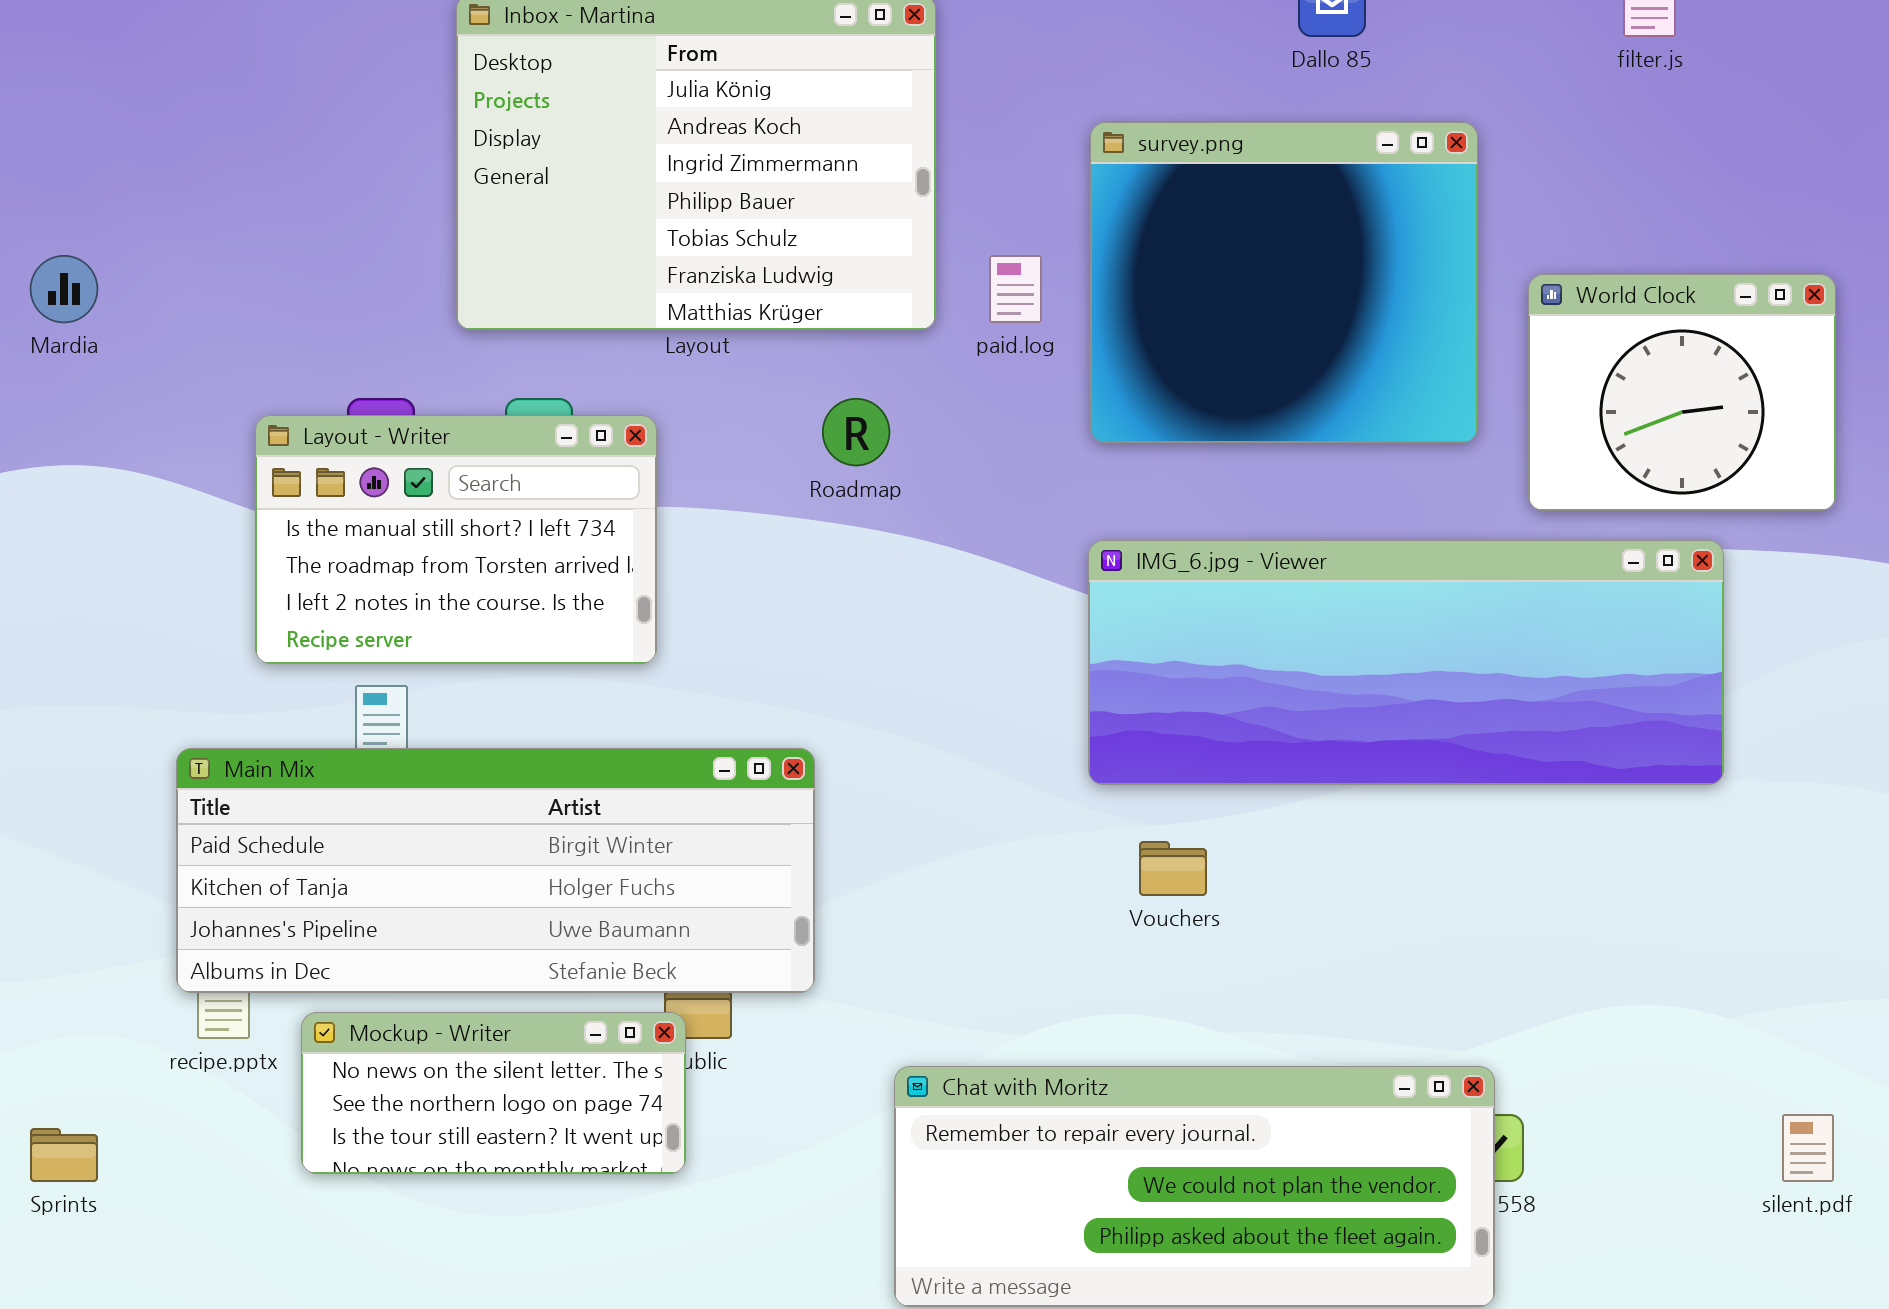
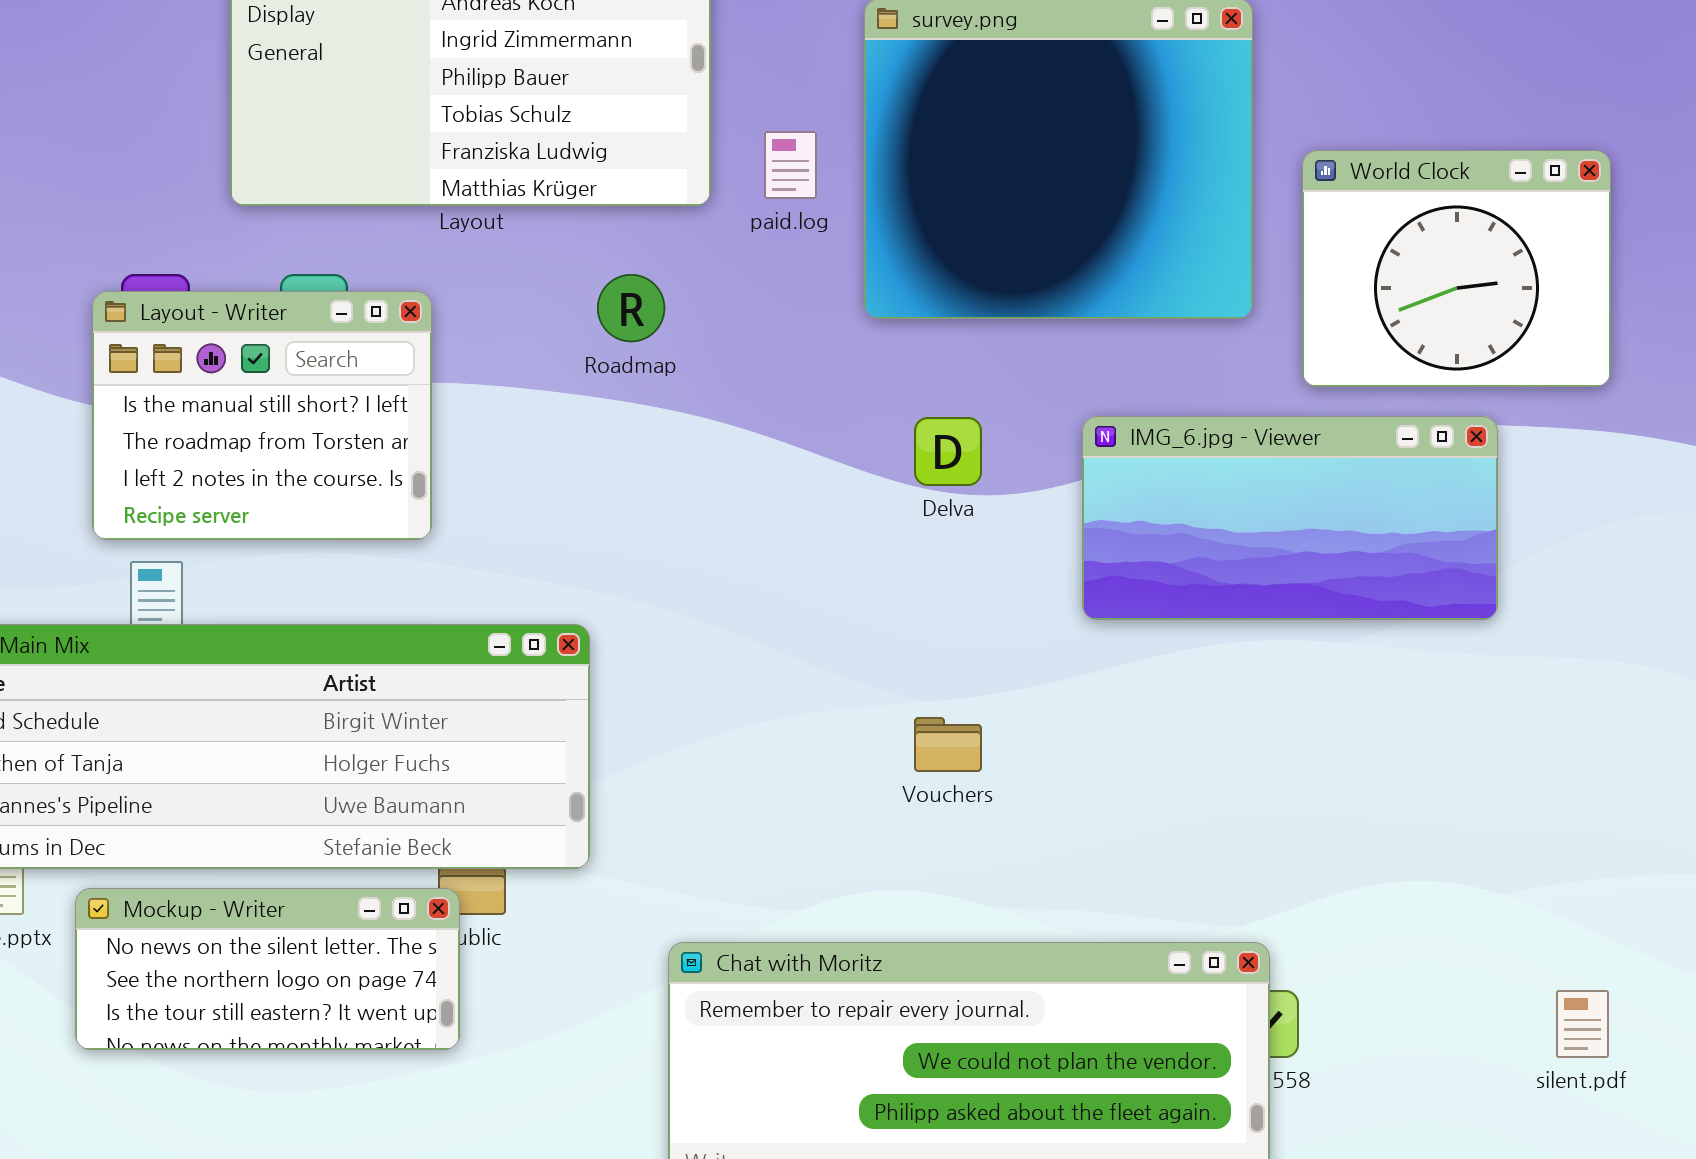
Layout - Writer: [255,415,657,664] -> [92,291,432,540], resized
IMG_6.jpg - Viewer: [1088,540,1724,785] -> [1082,416,1498,620], resized

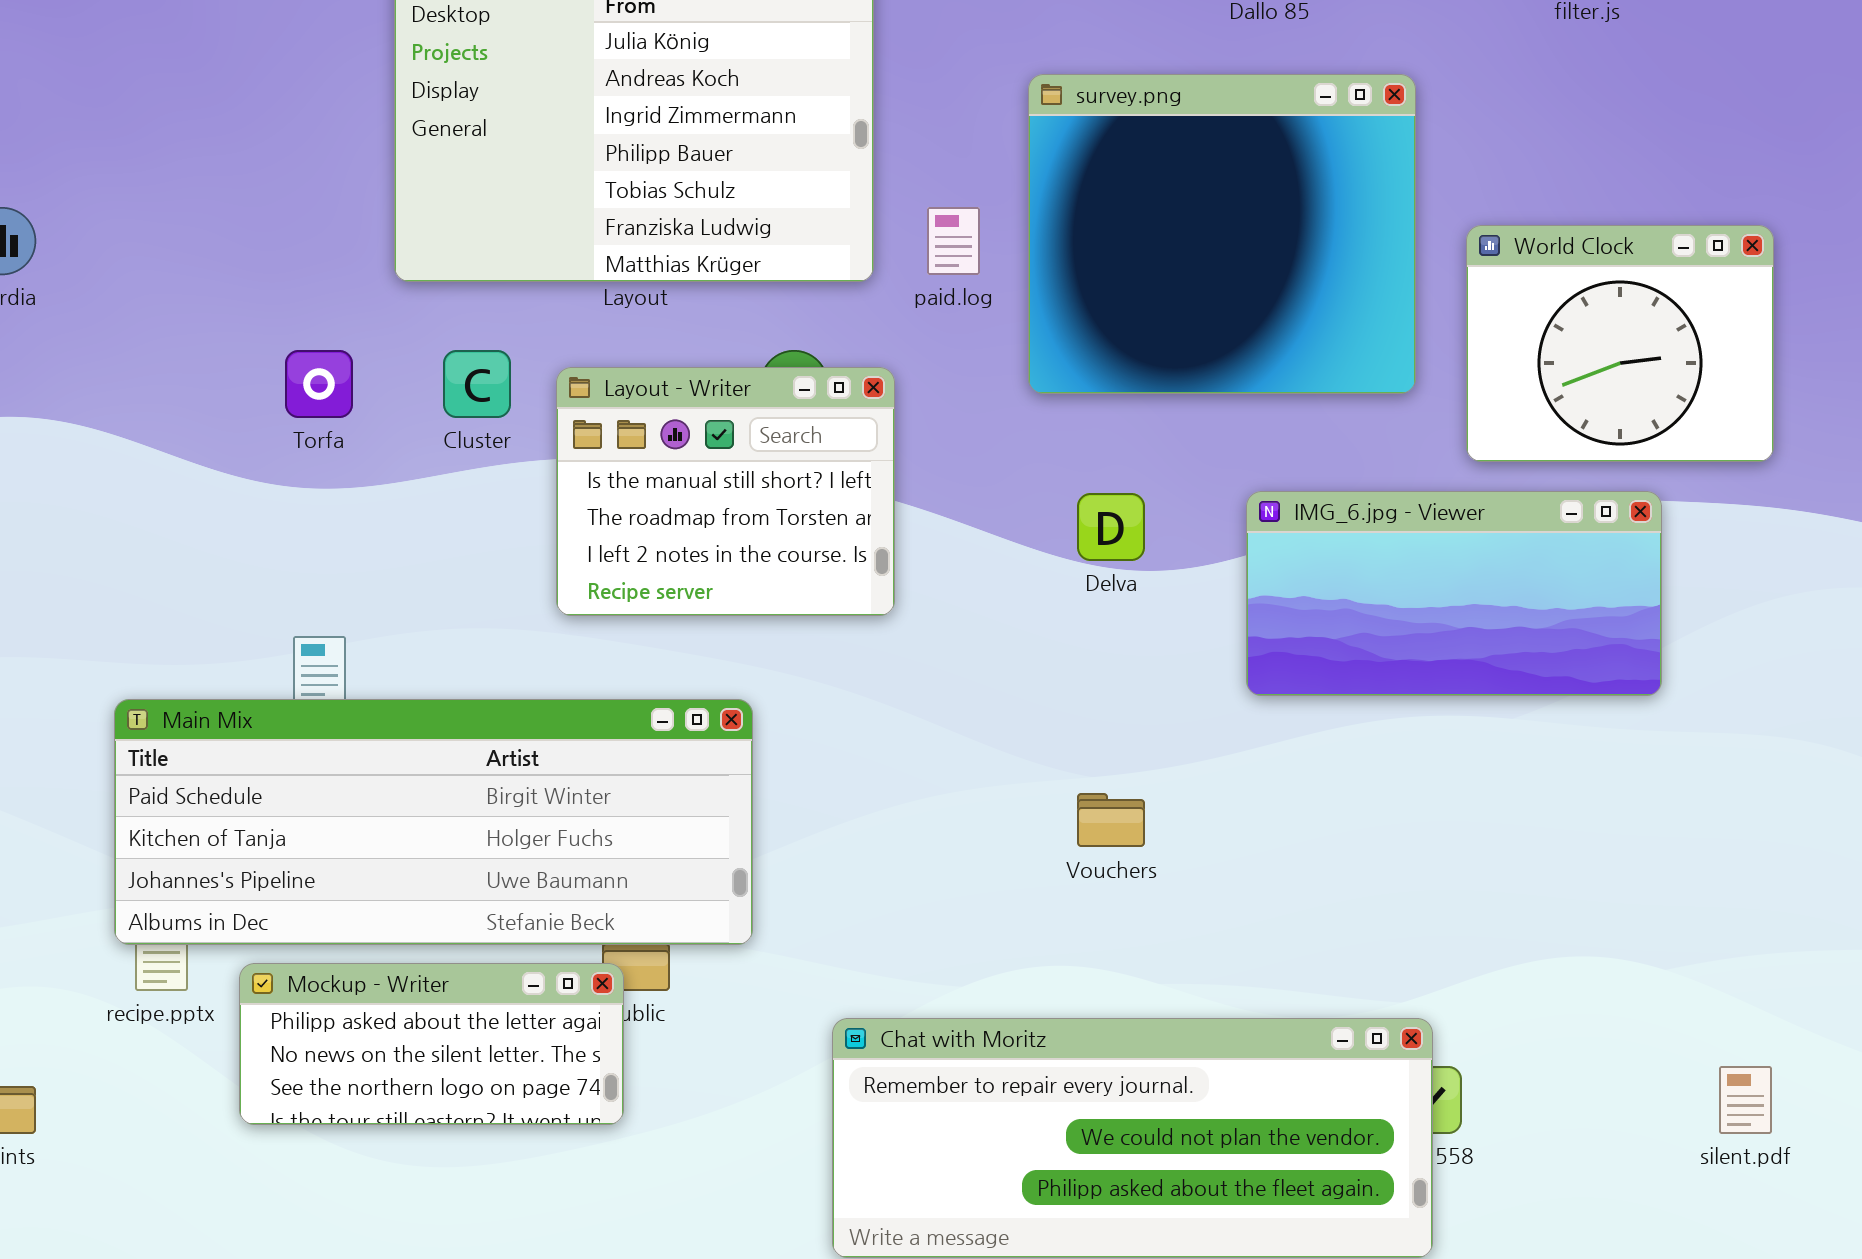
Layout - Writer: [92,291,432,540] -> [556,367,895,616], moved
Mockup - Writer: [75,888,460,1050] -> [239,963,624,1125], scrolled up 1 row

